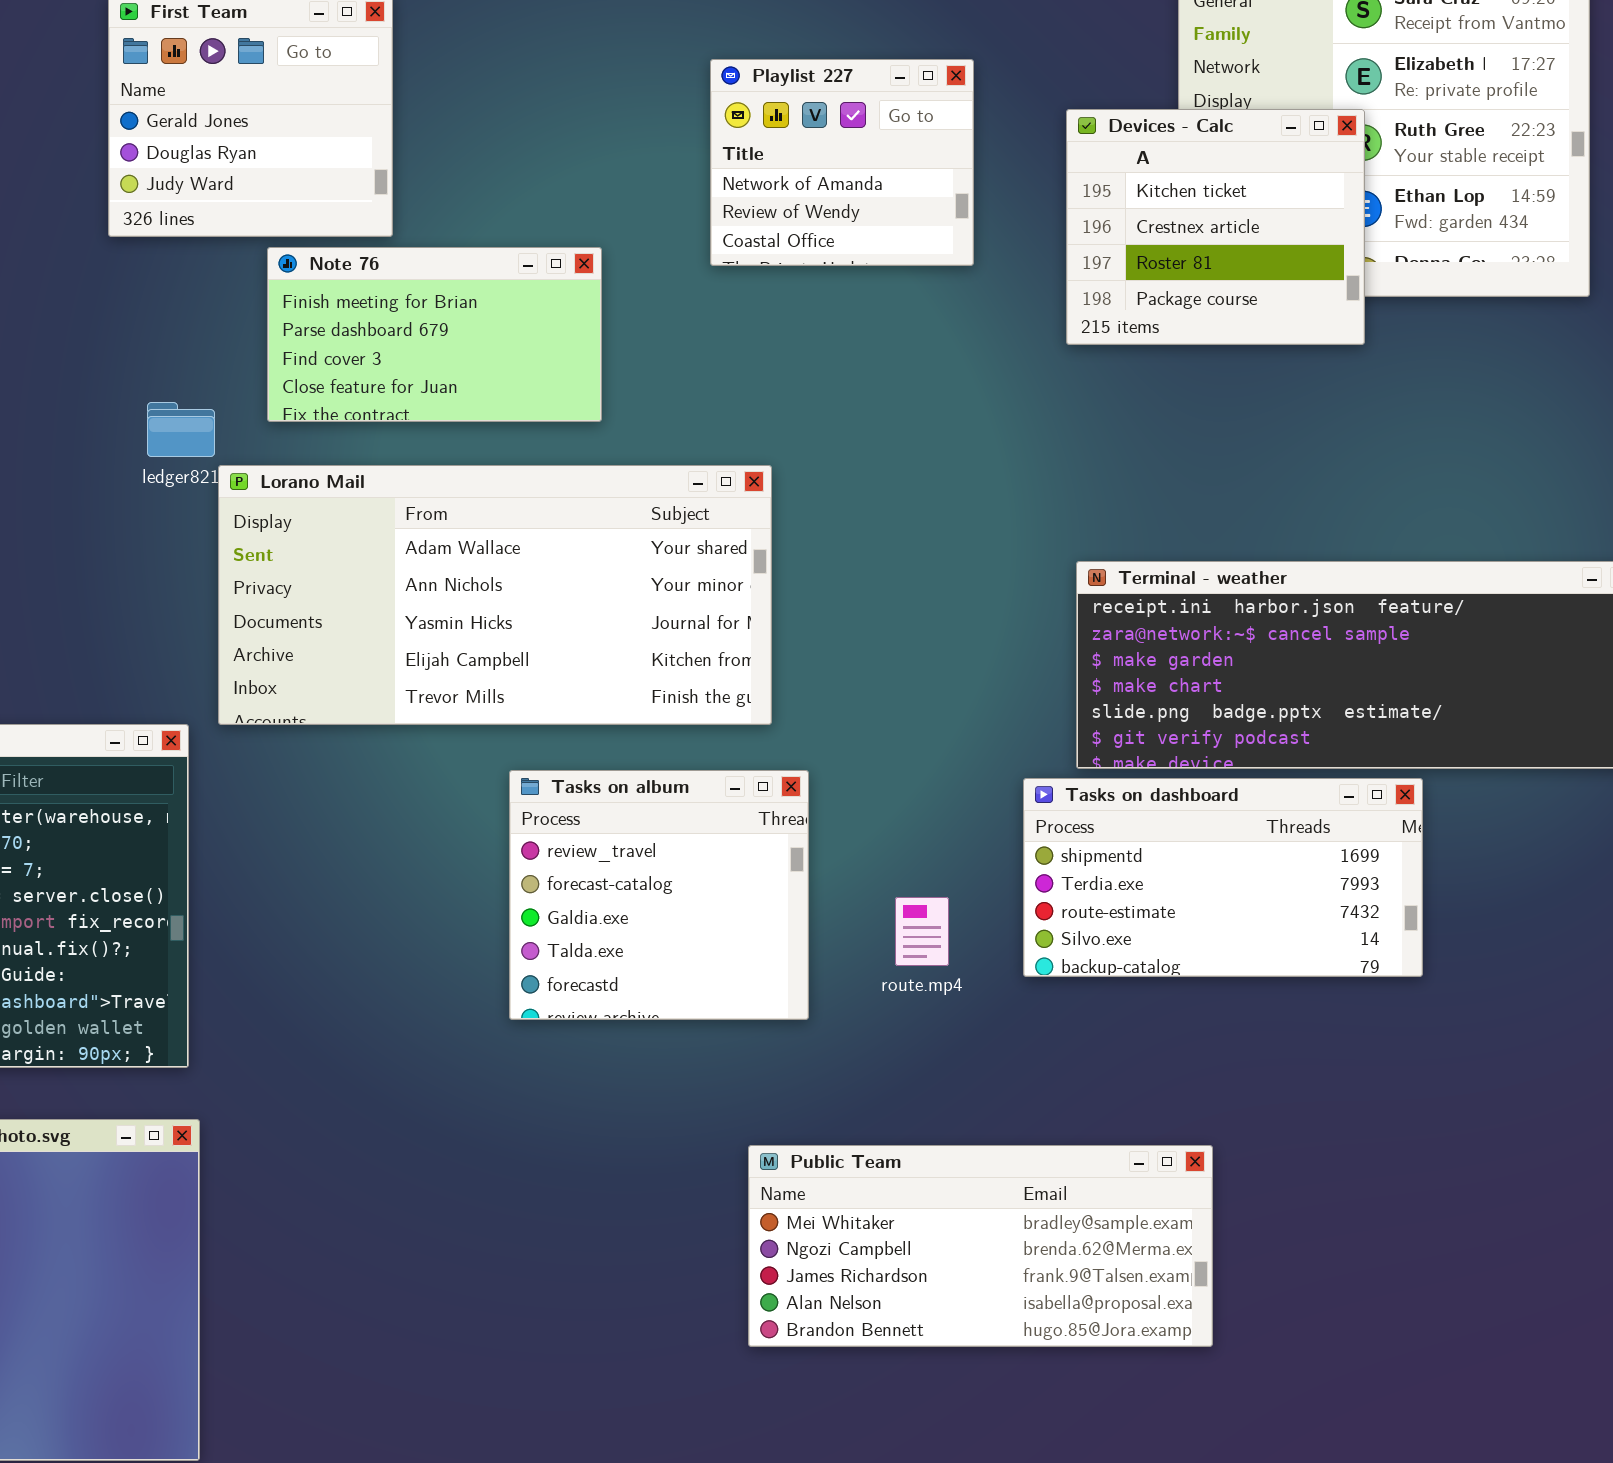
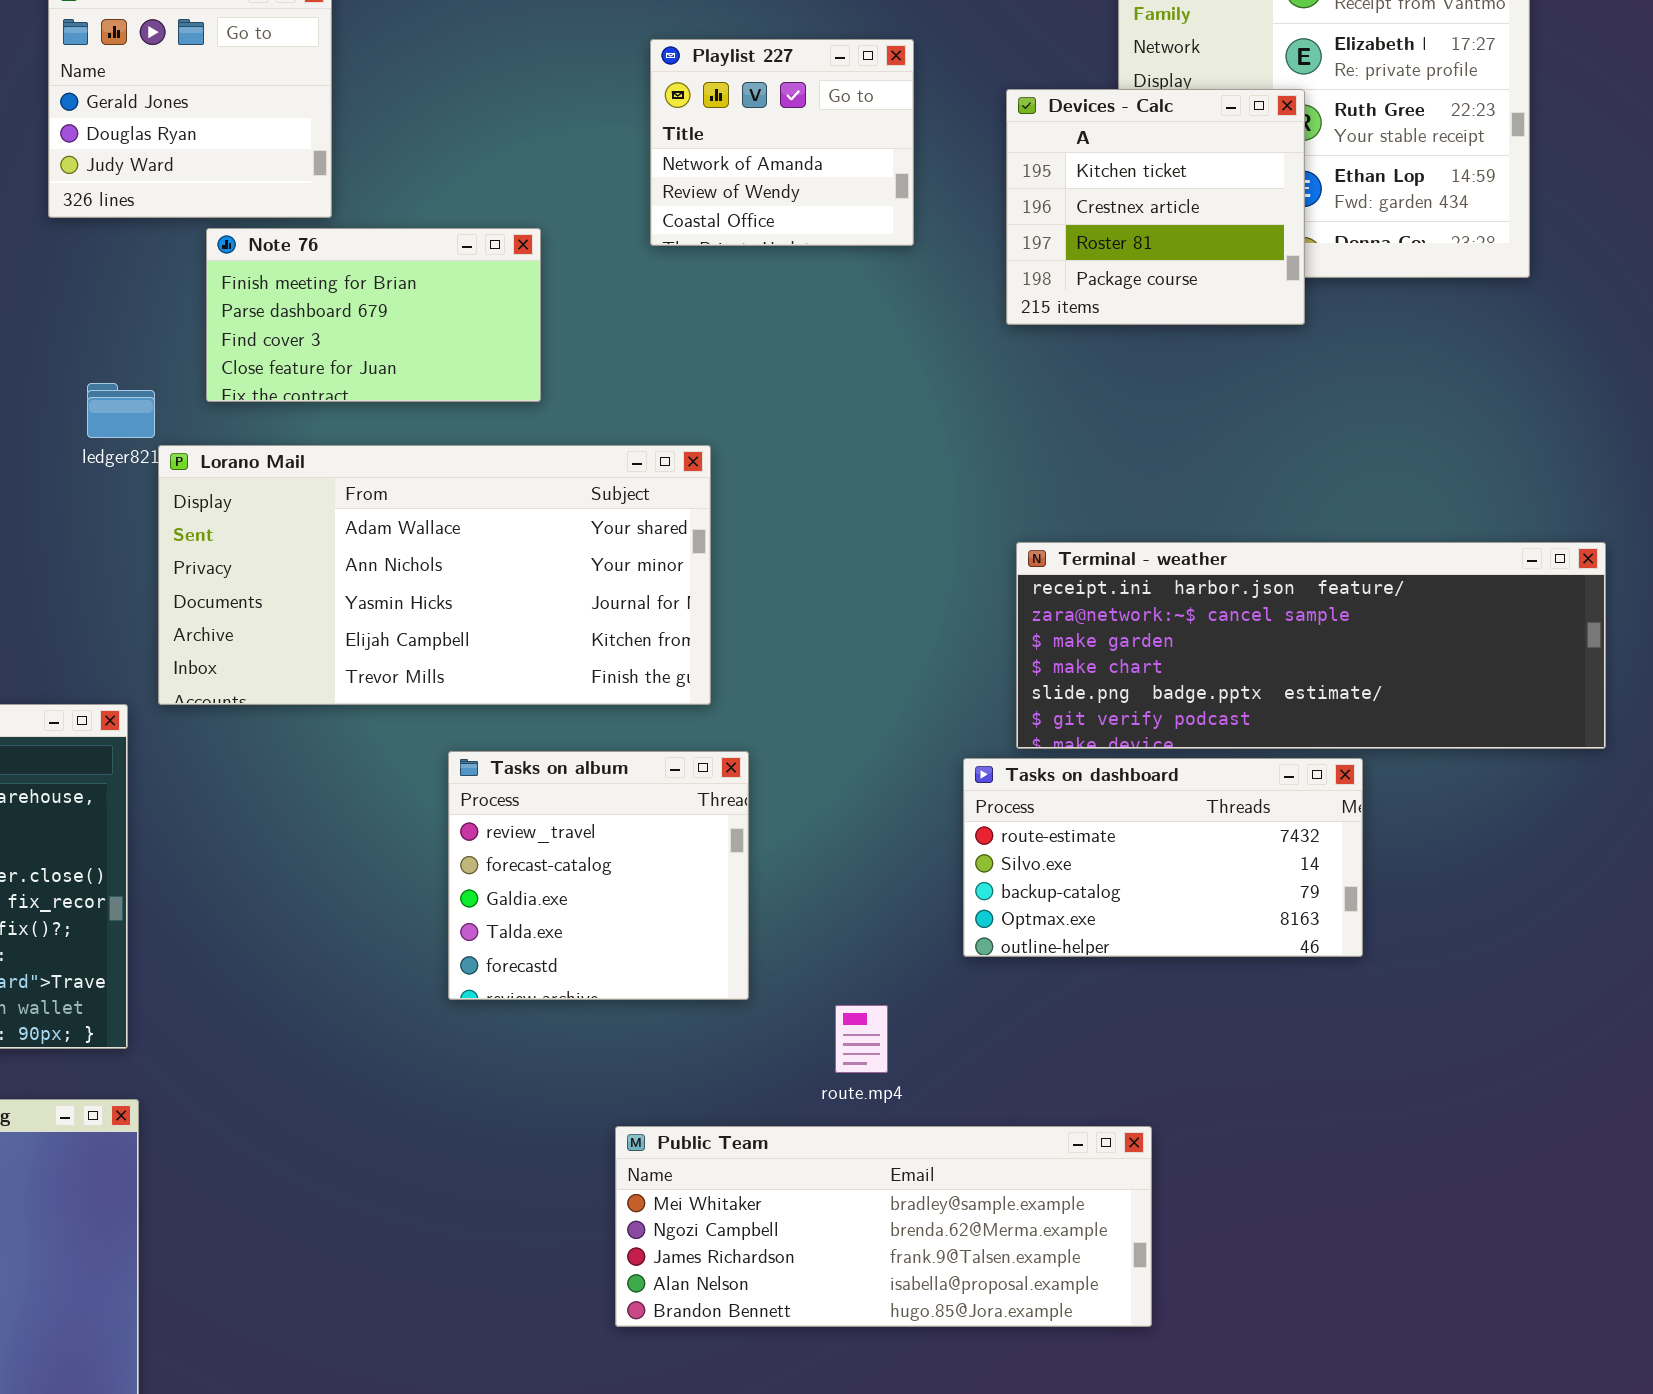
Tasks on dashboard: [1023,778,1423,977] -> [963,758,1363,957], scrolled down 2 rows
route.mp4: [895,897,949,966] -> [835,1005,888,1073], moved
Public Team: [748,1145,1213,1347] -> [615,1126,1152,1327], resized

